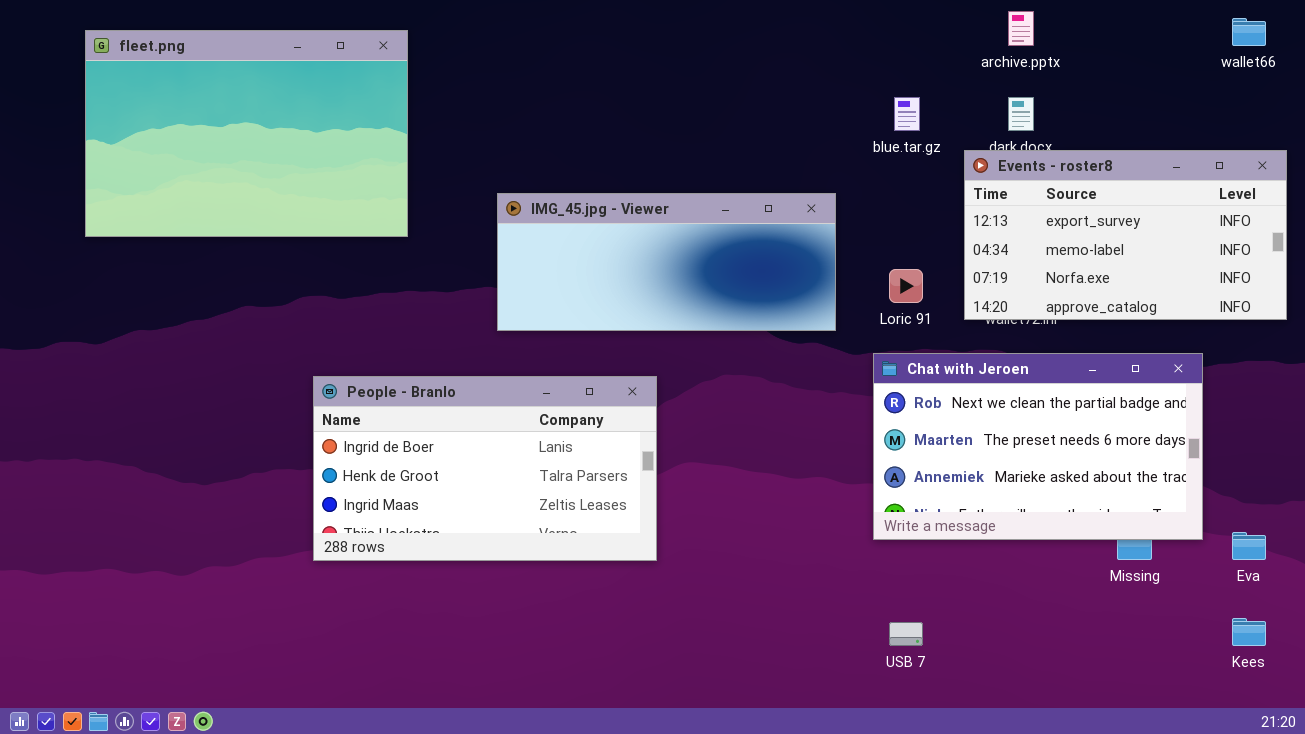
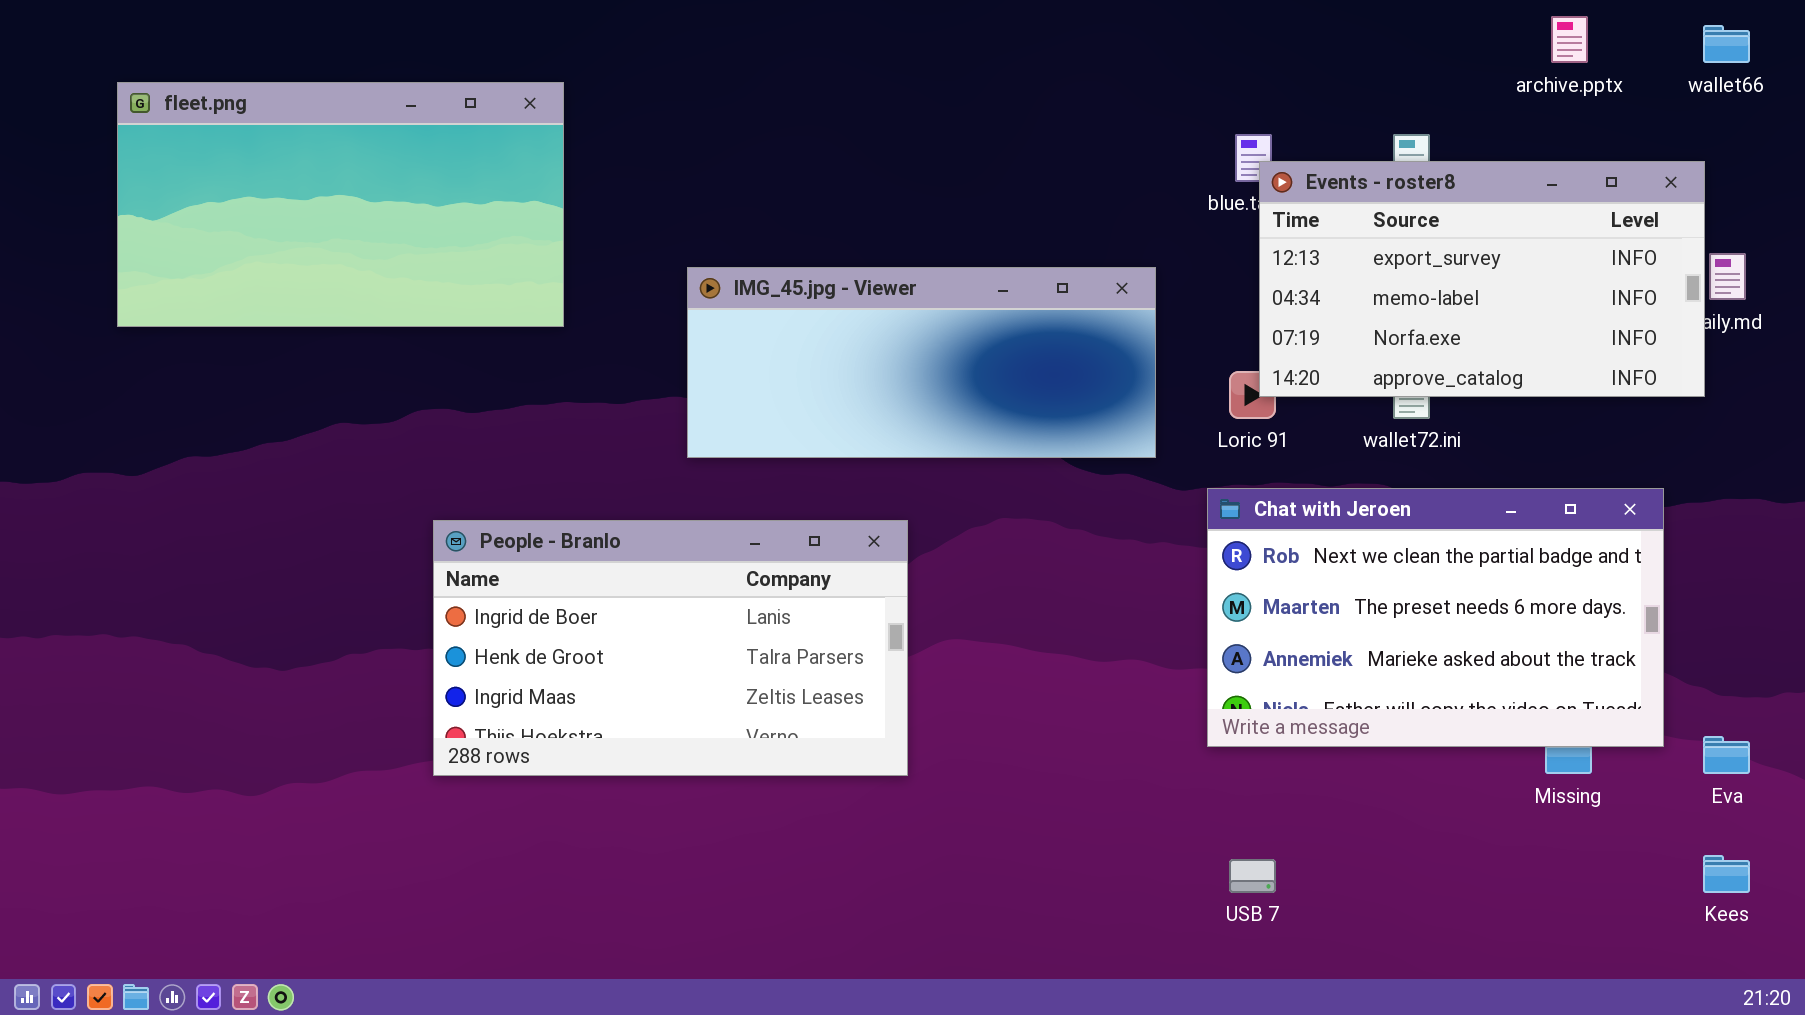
archive.pptx: [1008,11,1034,46] -> [1551,16,1588,63], moved
fleet.png: [85,30,408,237] -> [117,82,564,327], resized
Events - roster8: [964,150,1287,320] -> [1259,161,1705,397], moved

